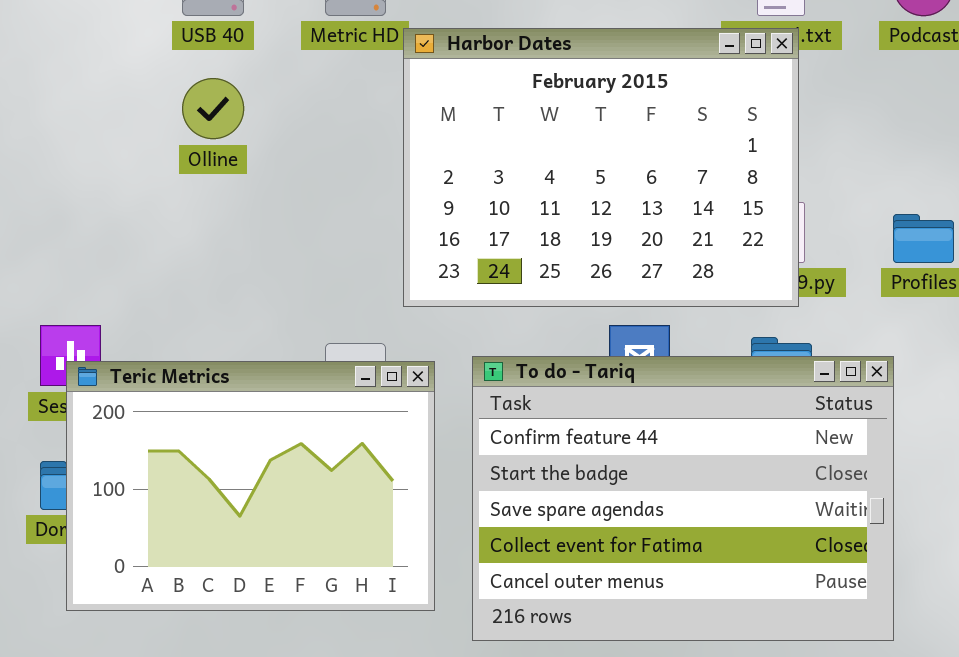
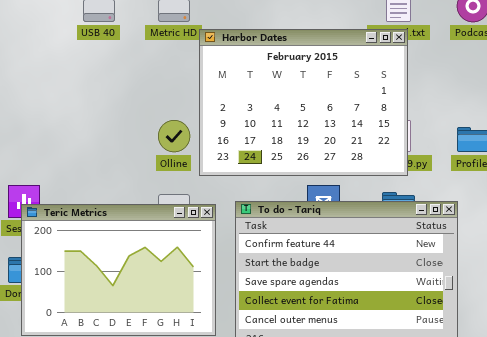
Olline: [182,78,244,139] -> [158,120,190,152], moved

